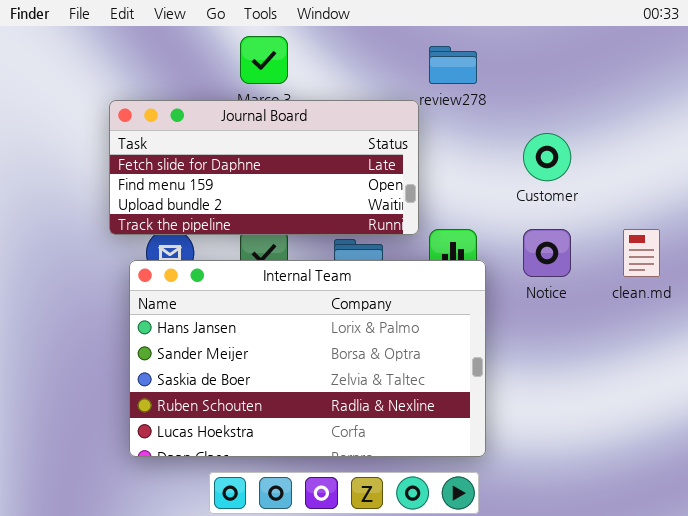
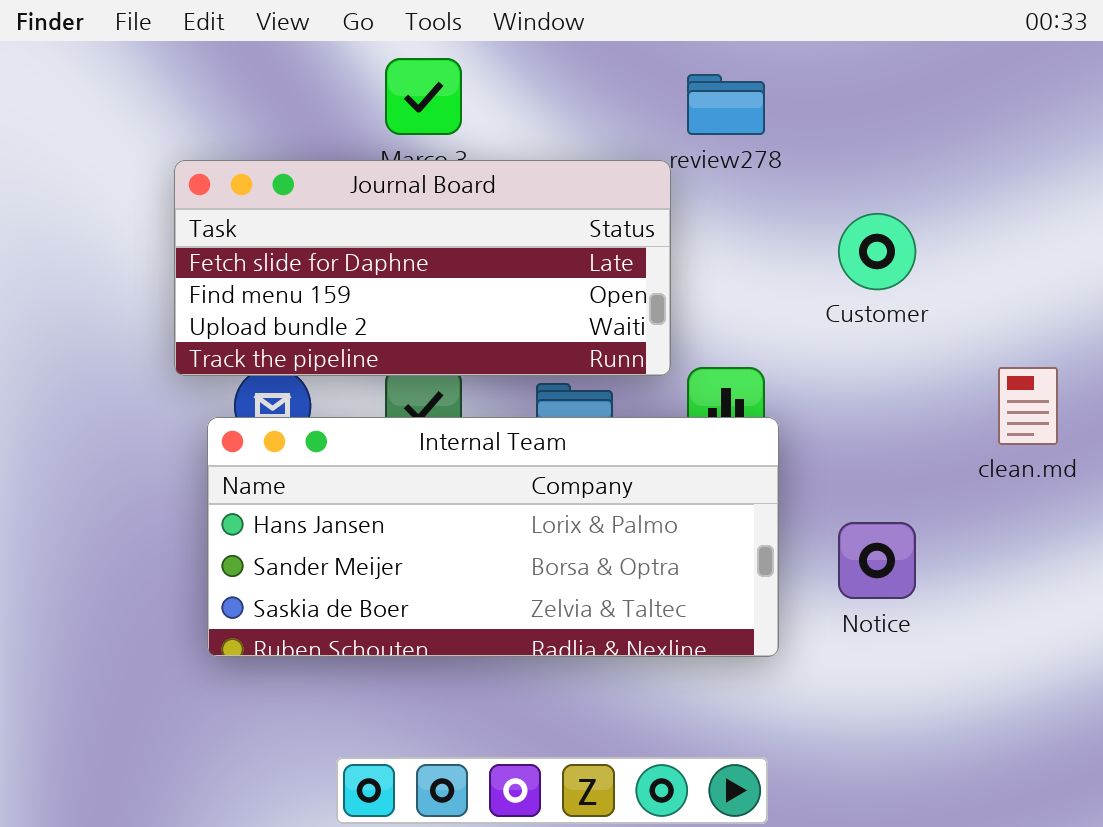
Notice: [523,229,571,277] -> [838,522,916,599], moved
Internal Team: [129,260,486,457] -> [207,417,779,657], resized

